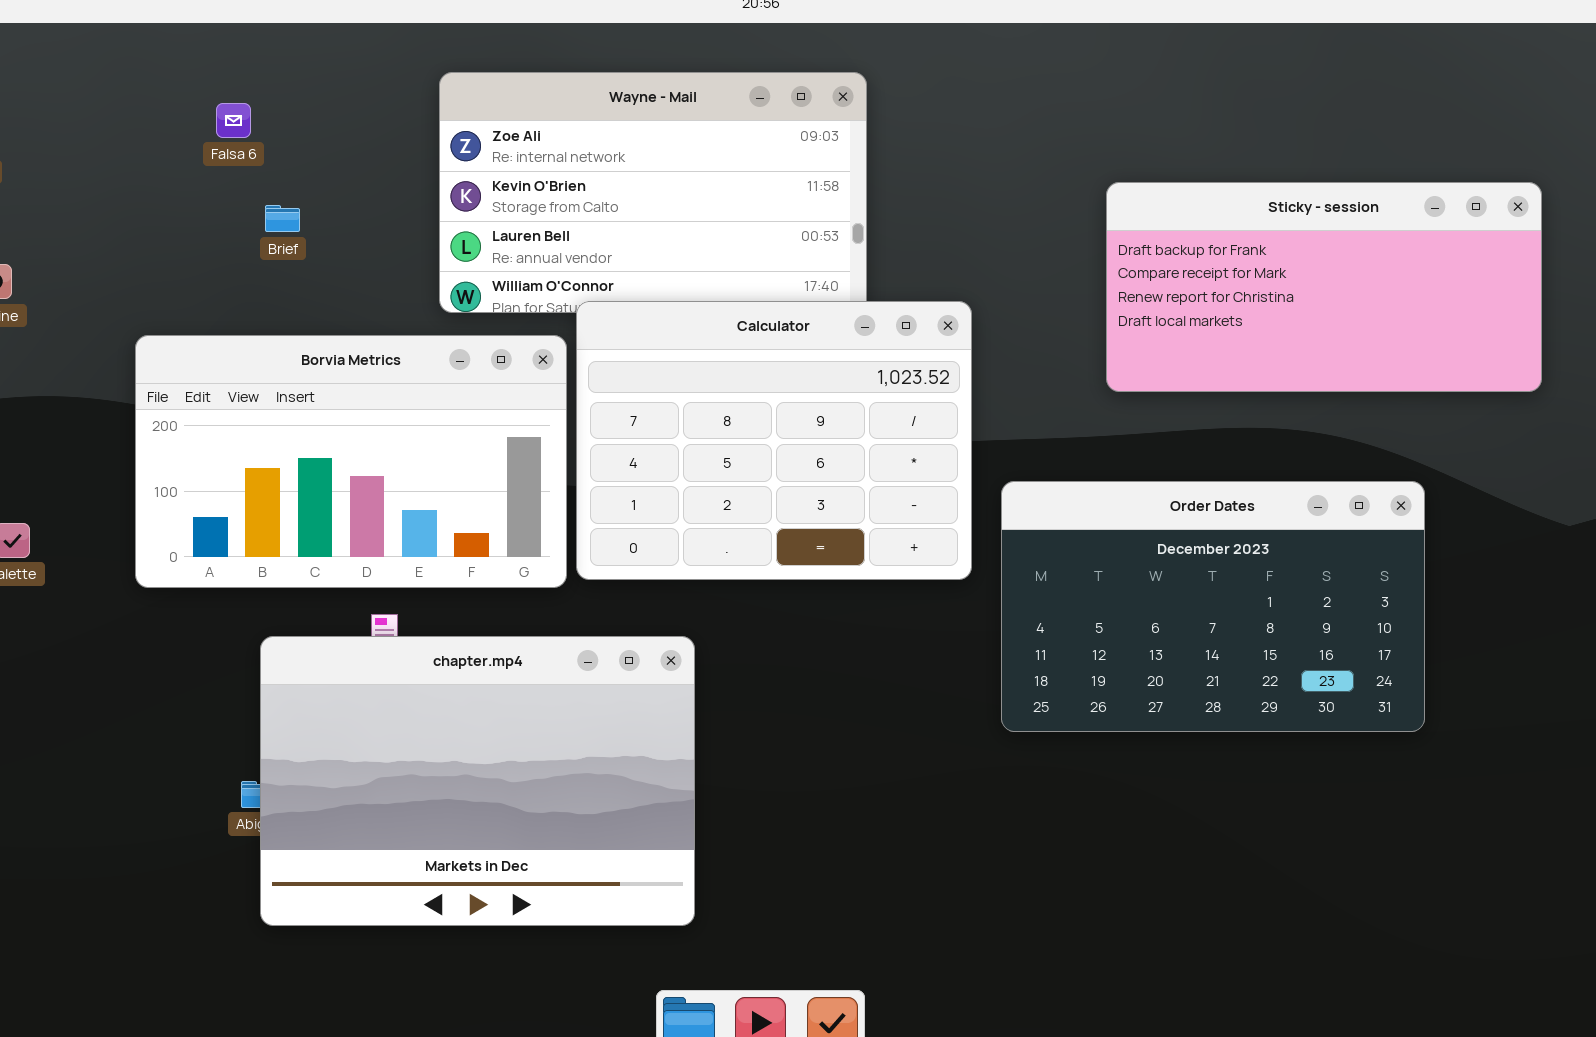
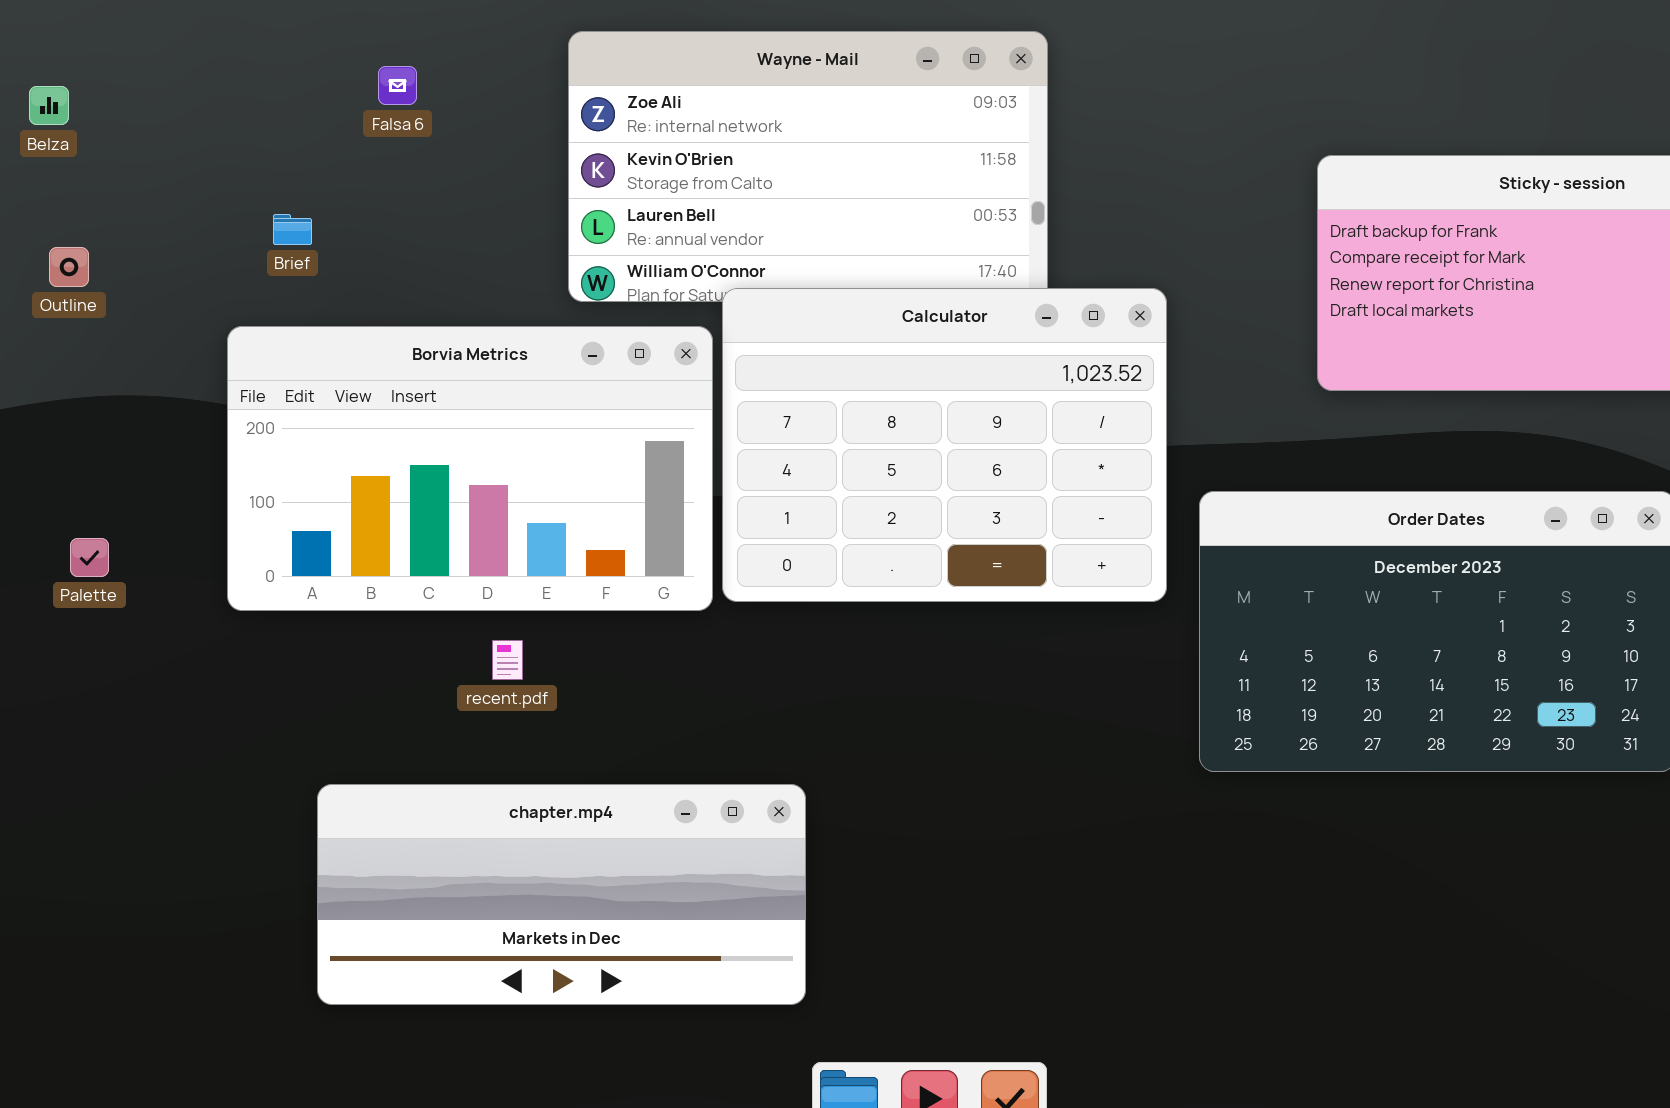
Falsa 6: [216,103,251,138] -> [378,66,417,105], moved
Brief: [265,205,300,232] -> [273,214,312,245], moved
chapter.mp4: [260,636,695,926] -> [317,784,806,1005], moved, resized

